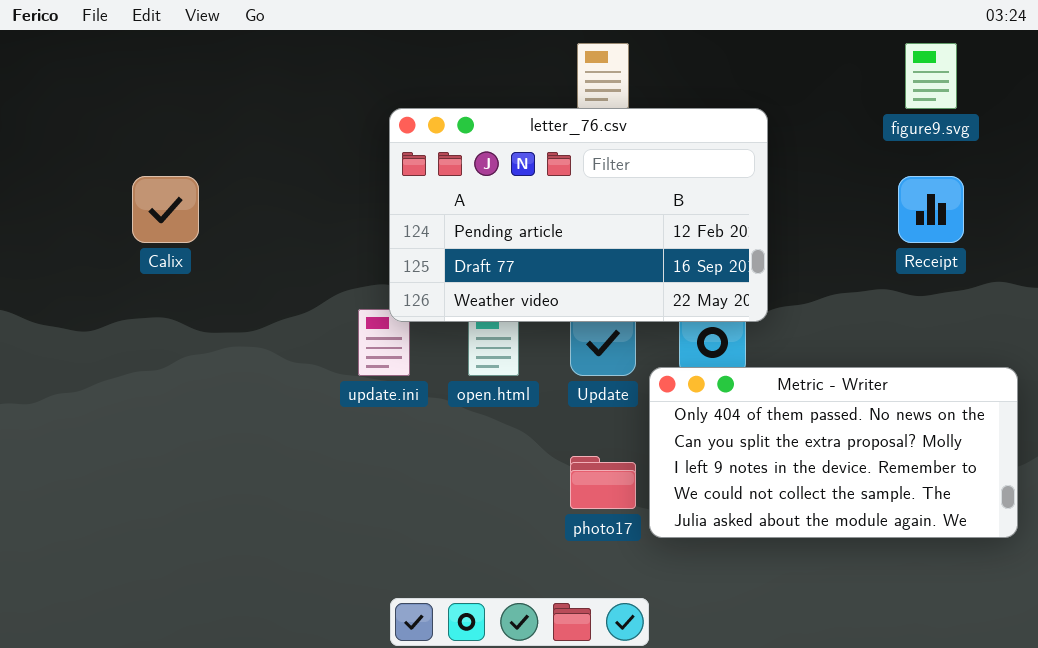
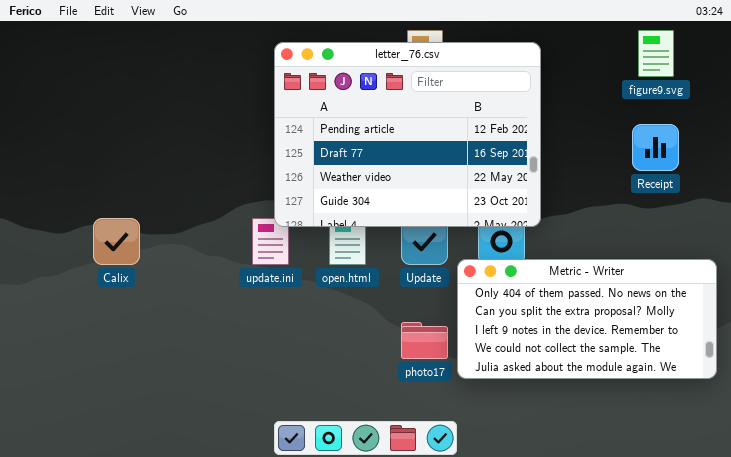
letter_76.csv: [389,108,768,322] -> [274,42,541,227], resized
Calix: [132,176,199,243] -> [93,218,140,265], moved

